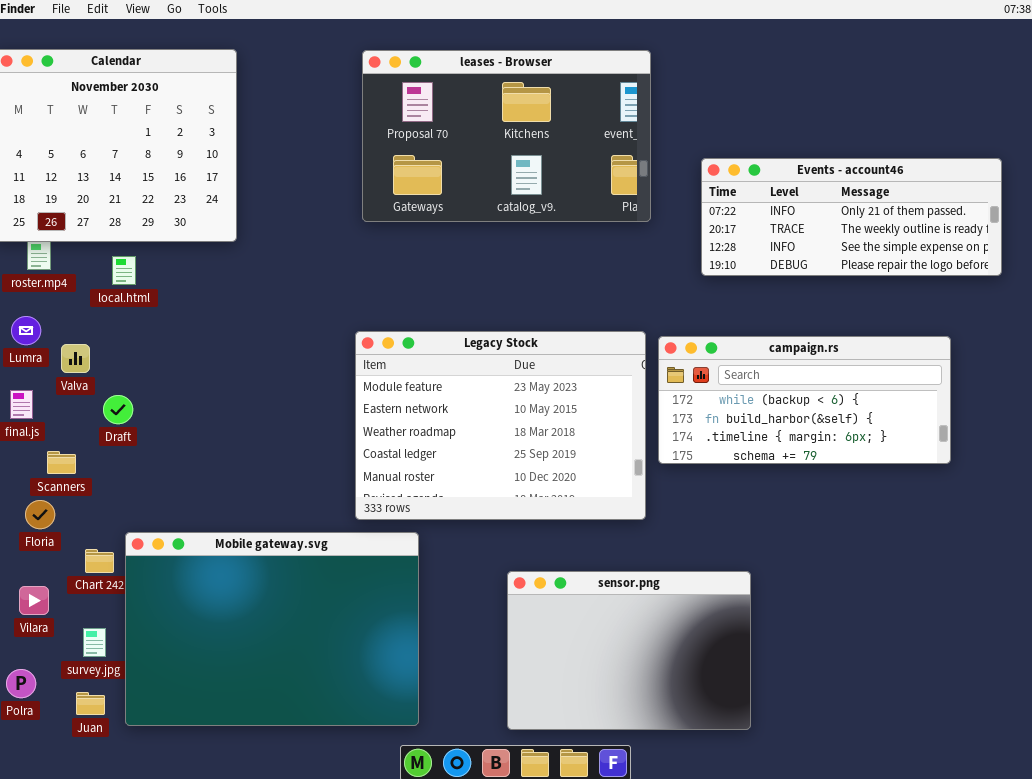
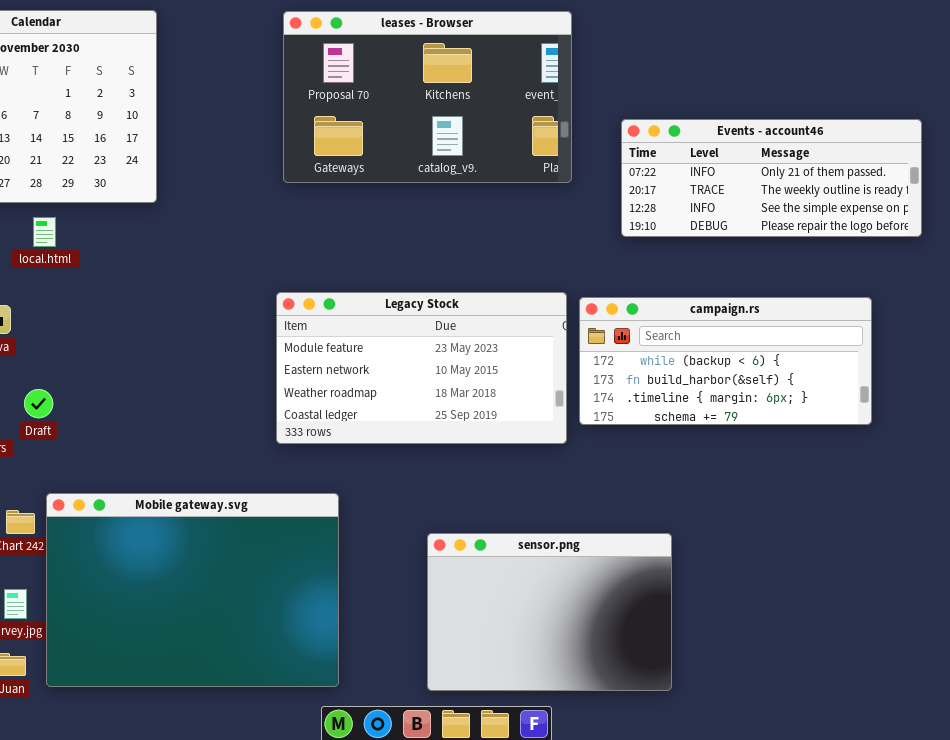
Legacy Stock: [355,331,646,520] -> [276,292,567,444], resized
Draft: [103,395,133,424] -> [24,389,53,418], moved

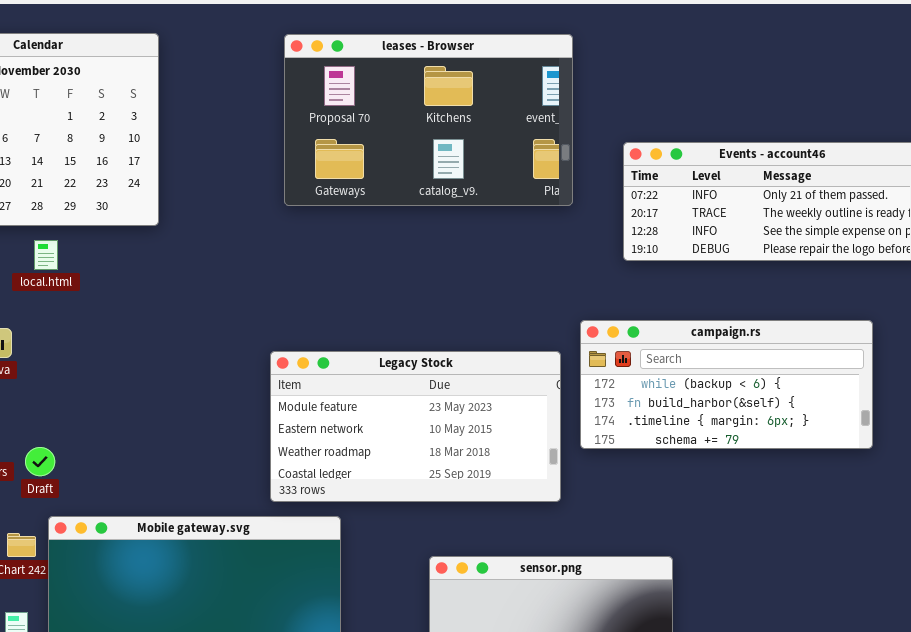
Legacy Stock: [276,292,567,444] -> [270,351,561,502], moved
Draft: [24,389,53,418] -> [25,447,55,476], moved

